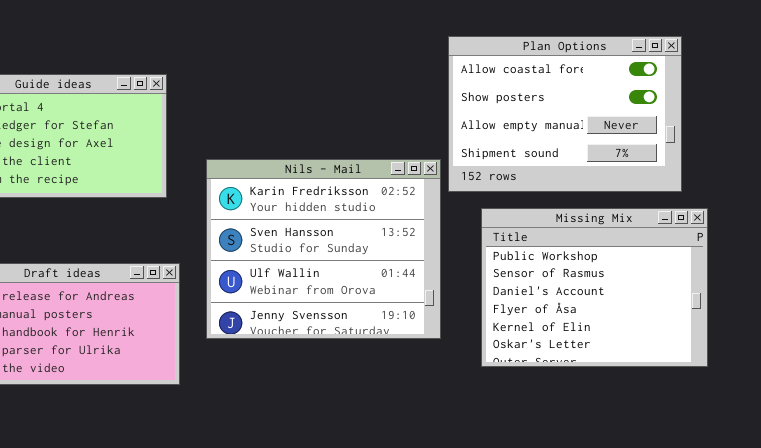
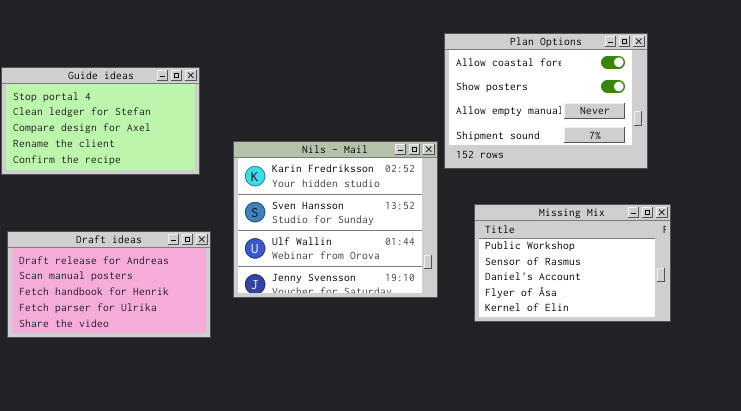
Missing Mix: [481,208,708,367] -> [474,204,671,322], resized

